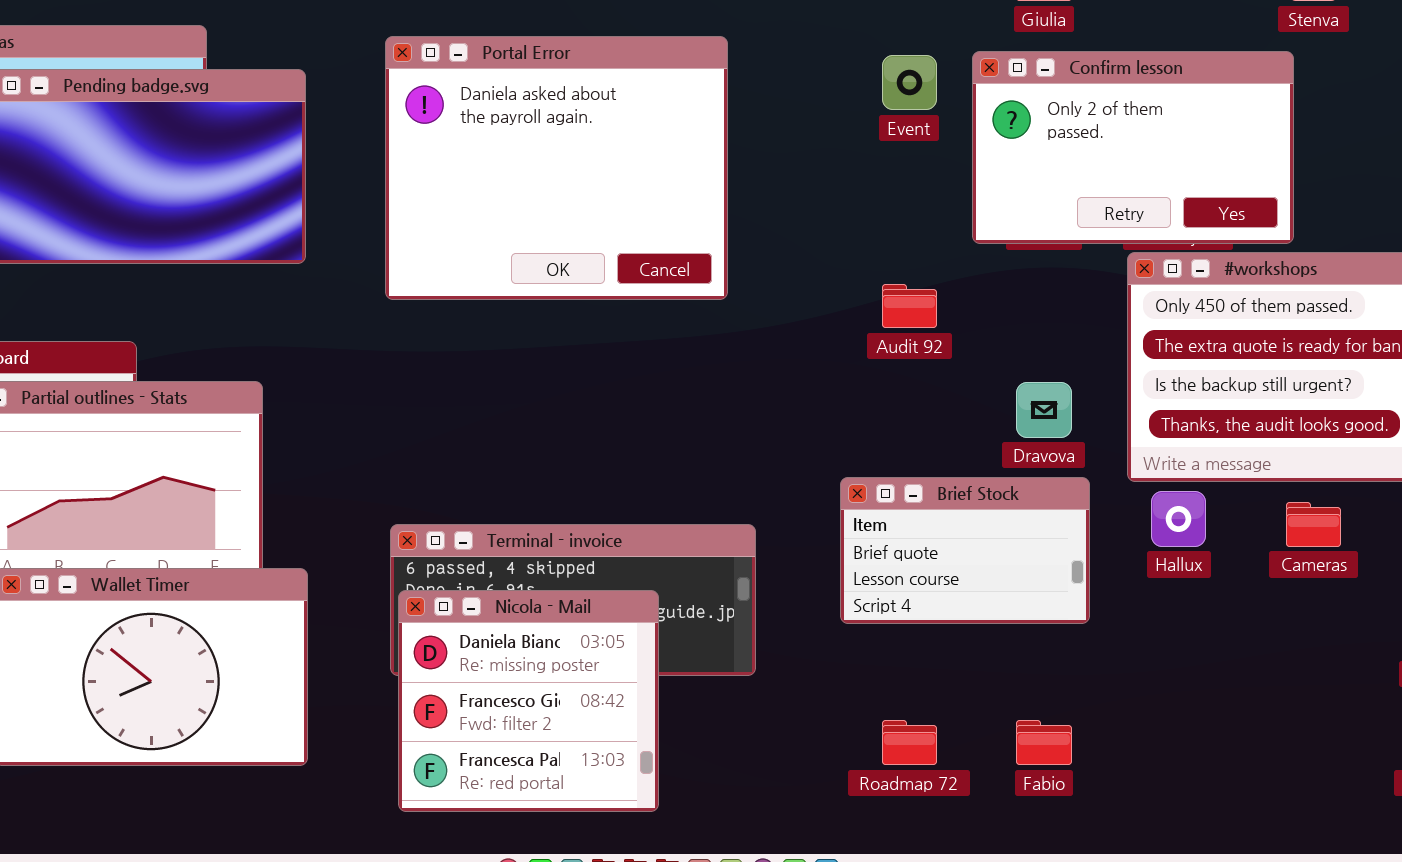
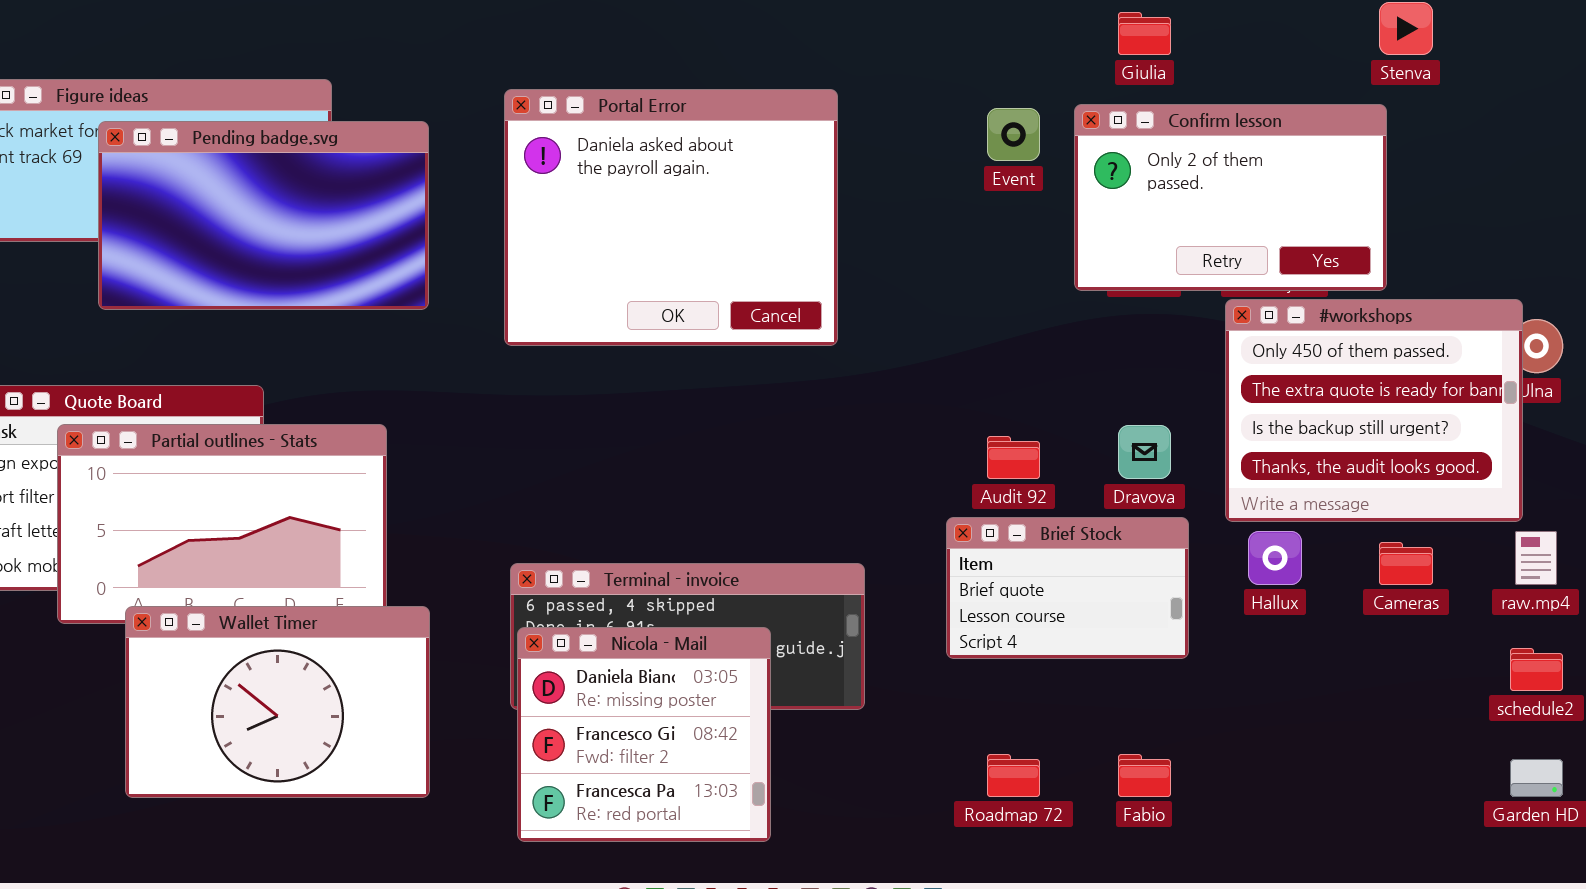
Audit 92: [882,284,937,328] -> [987,436,1040,479], moved

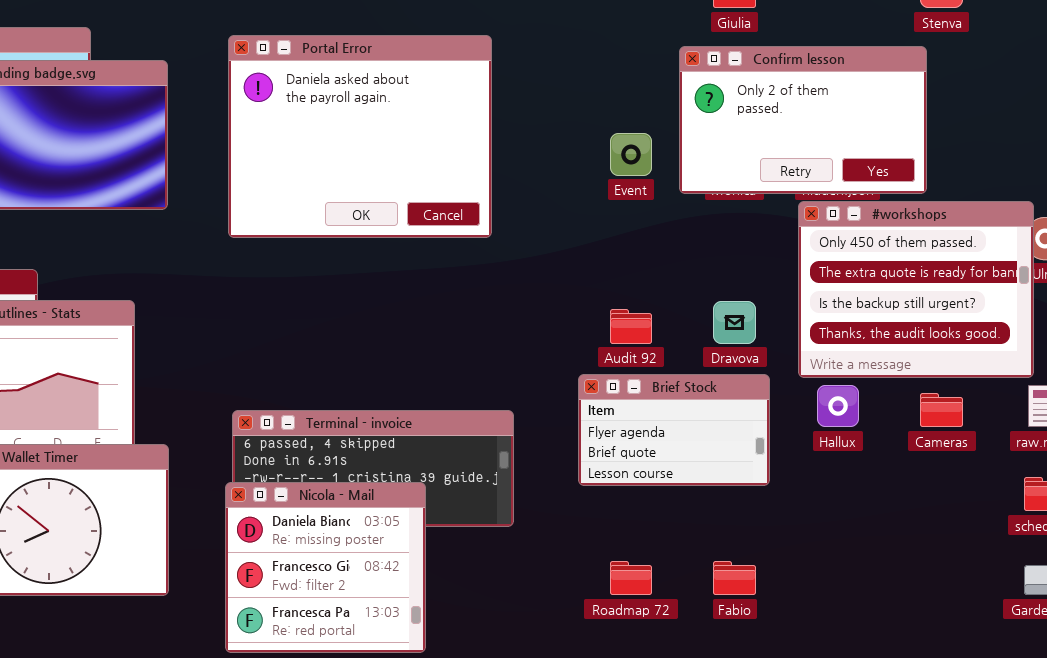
Event: [987,108,1040,161] -> [610,133,652,176], moved
Brief Stock: [946,517,1189,659] -> [578,374,770,486], scrolled up 1 row
Nicola - Mail: [517,627,771,842] -> [225,482,426,653], moved

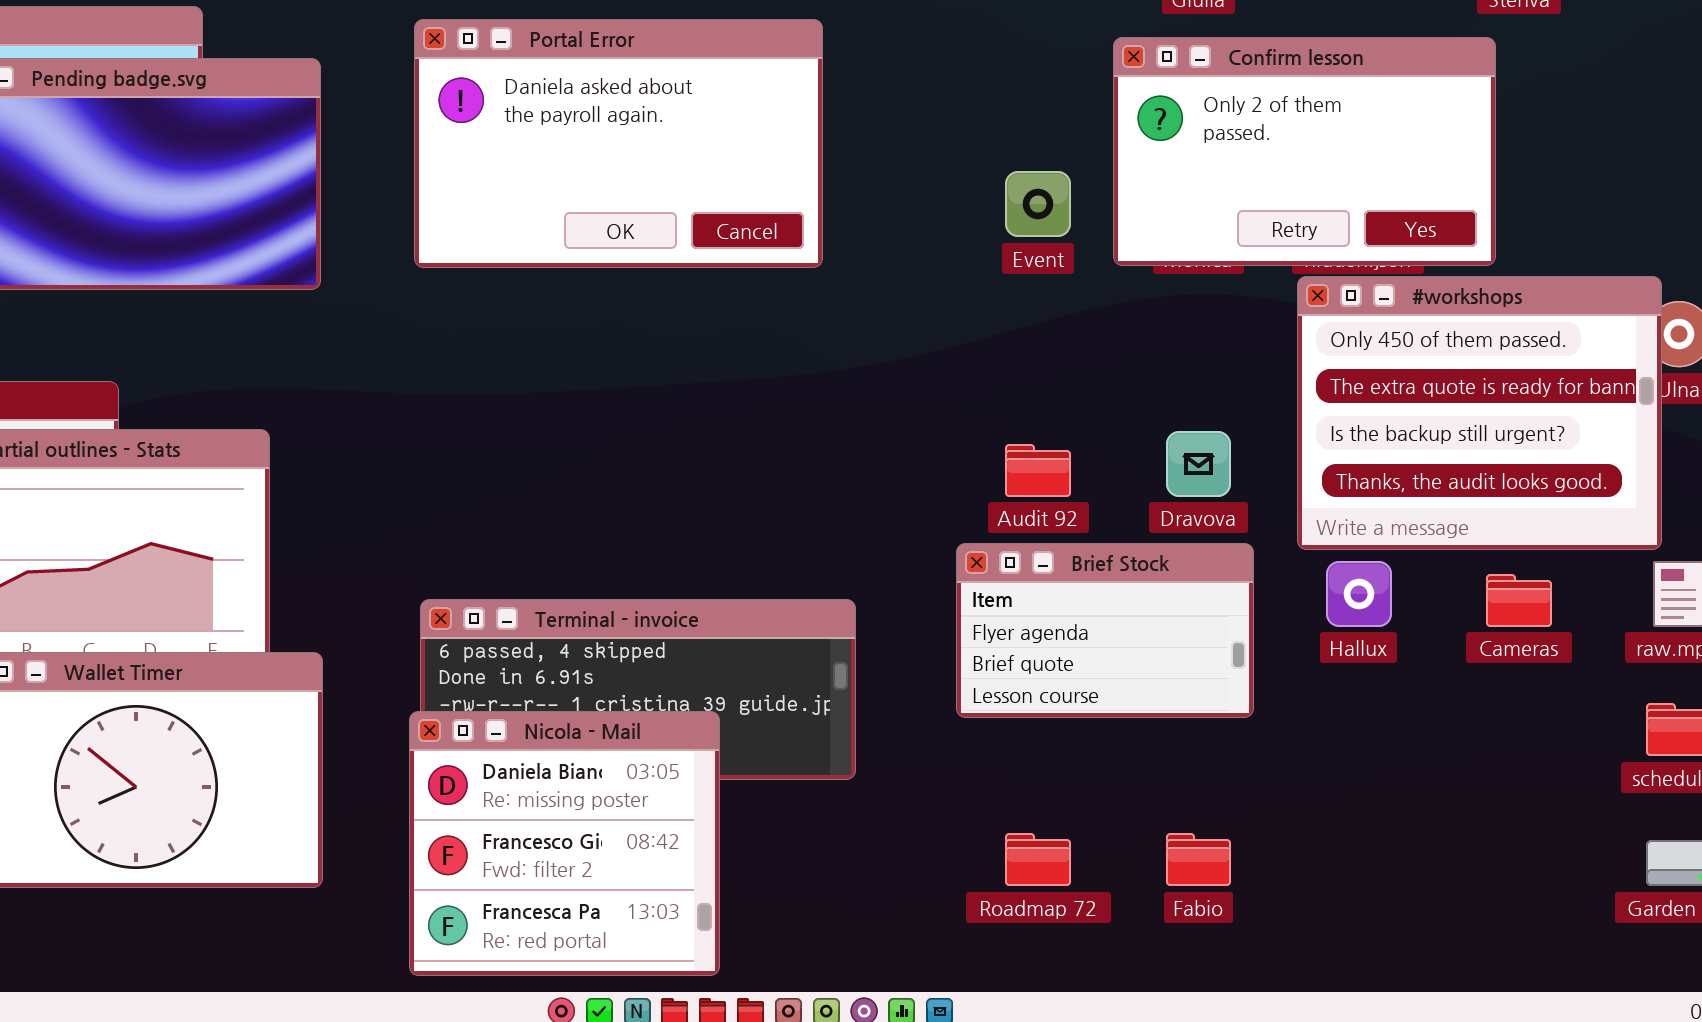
Portal Error: [228,35,492,238] -> [414,19,823,268], resized

